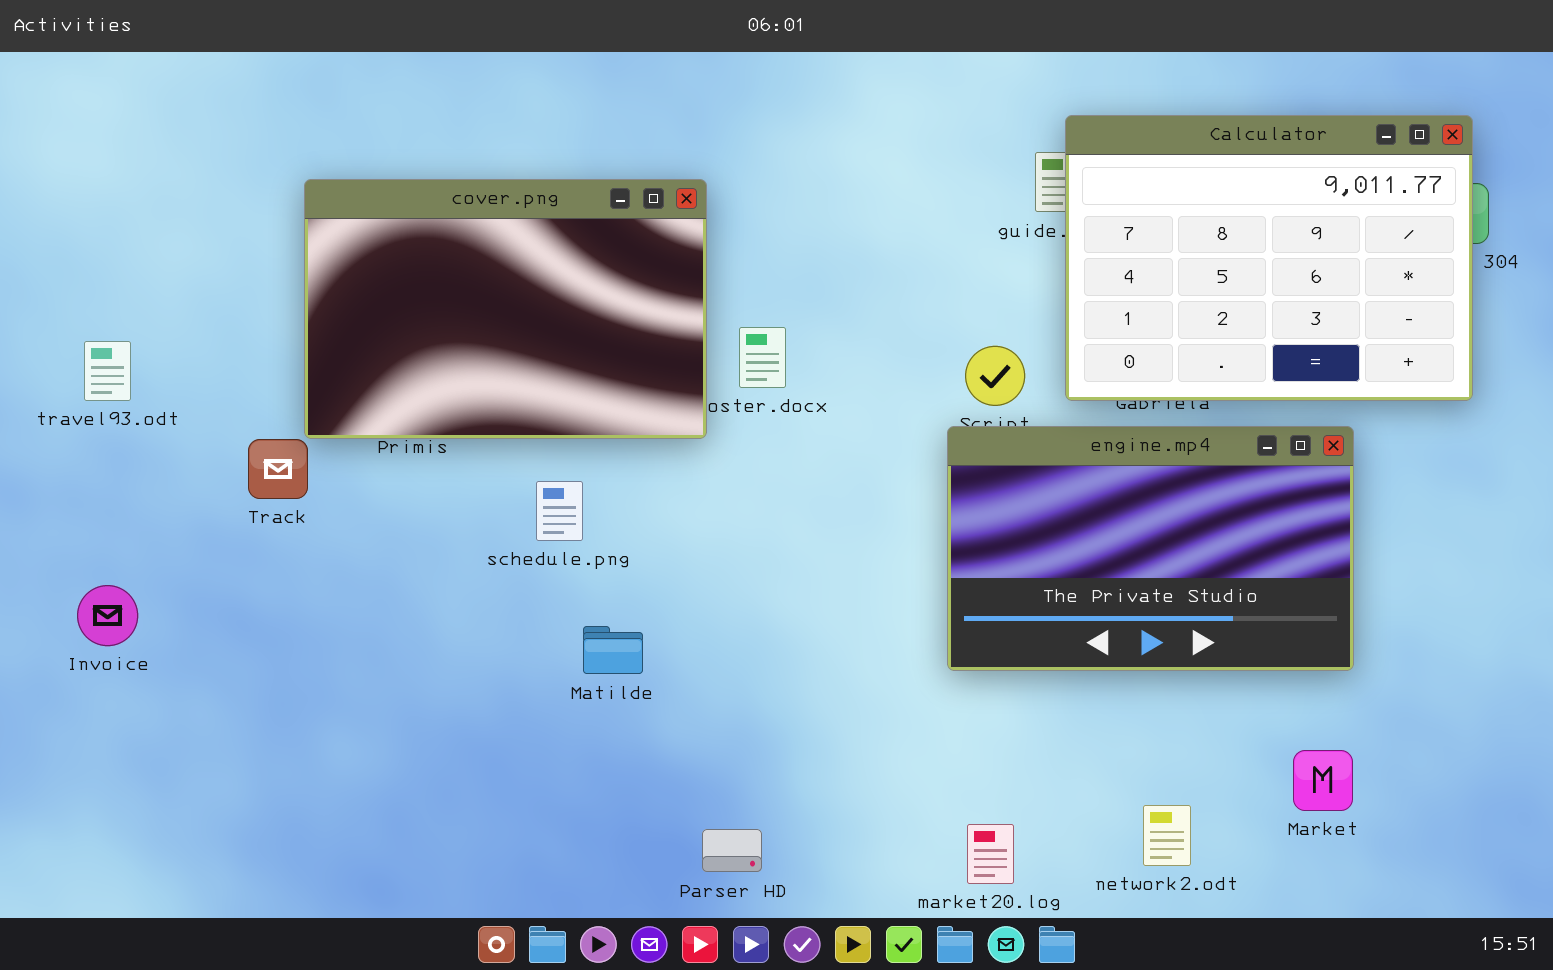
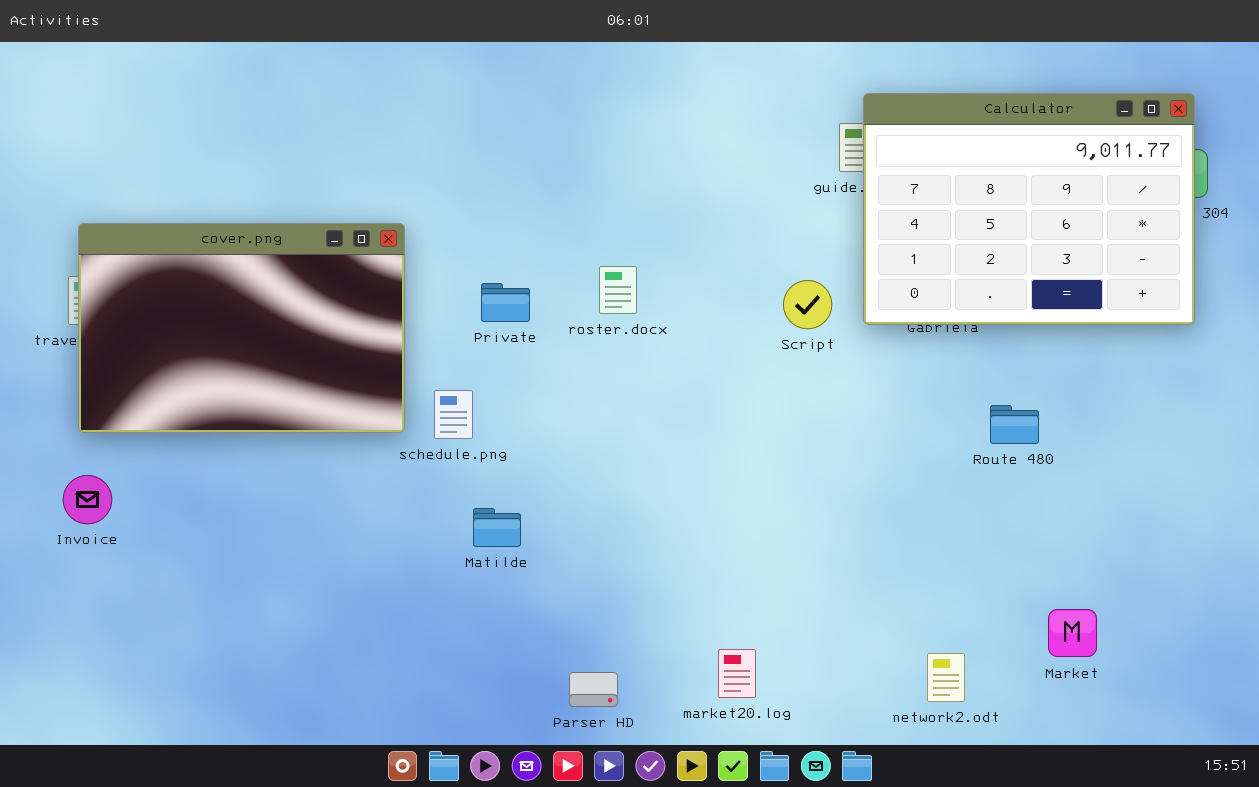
cover.png: [304,179,707,439] -> [78,223,405,433], moved
engine.mp4: [947,426,1354,671] -> none, closed
market20.log: [967,824,1014,884] -> [718,649,756,698], moved

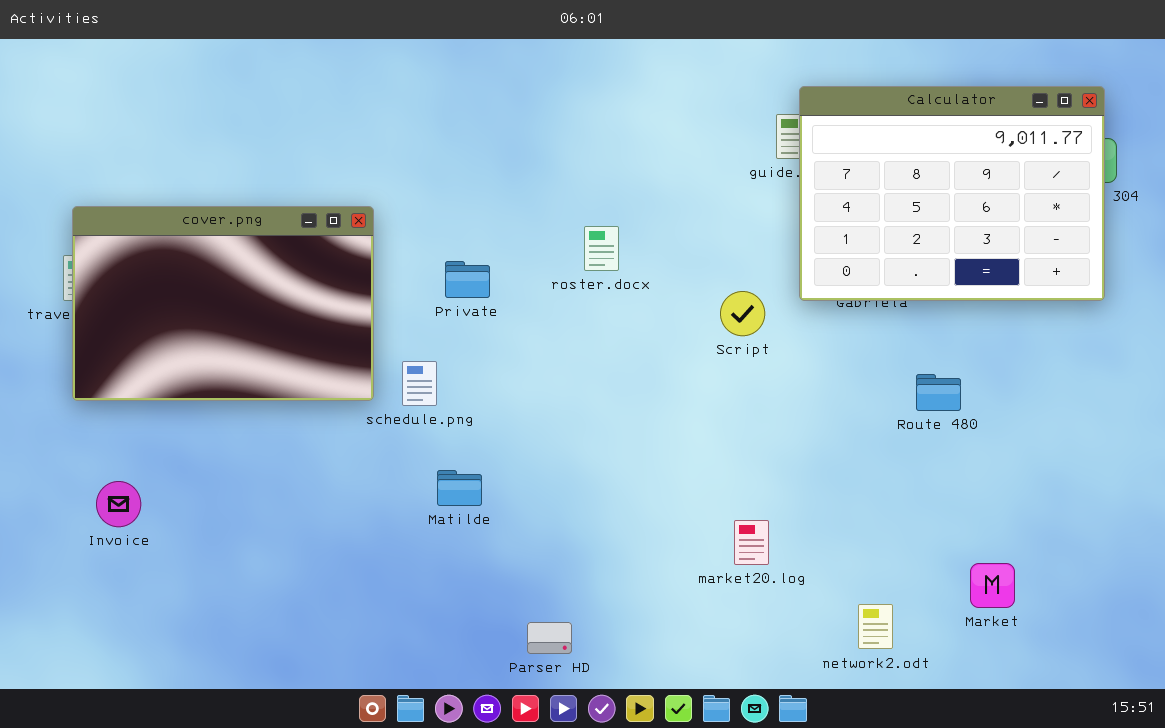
roster.docx: [599,266,637,314] -> [584,226,619,271], moved
Script: [783,280,832,329] -> [720,291,765,336], moved
Invoice: [63,475,112,524] -> [96,481,141,527], moved
market20.log: [718,649,756,698] -> [734,520,769,565], moved

